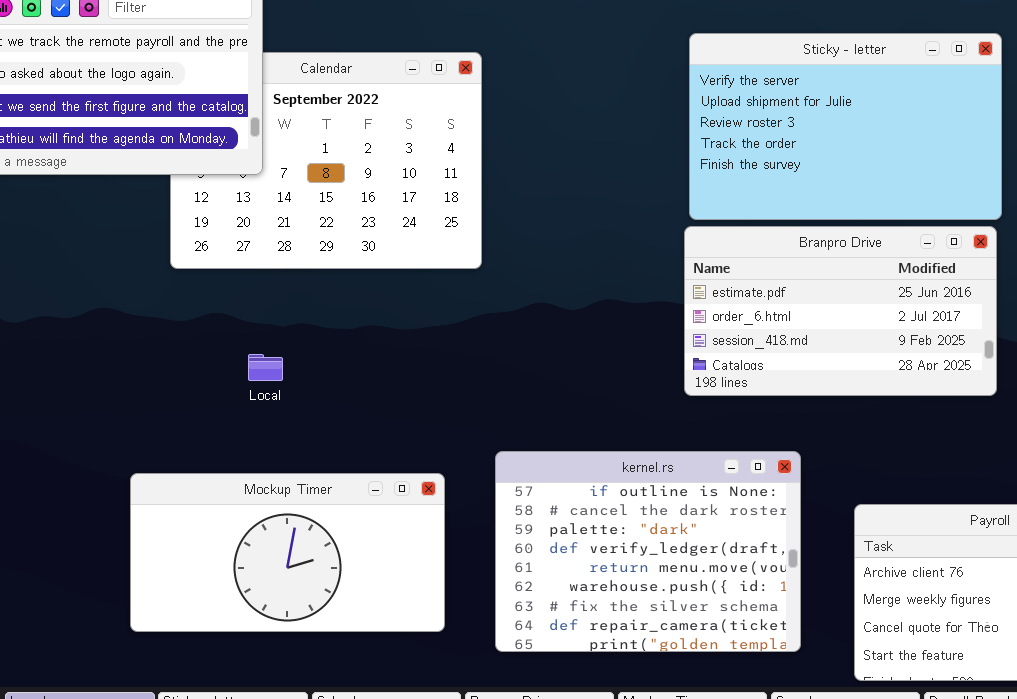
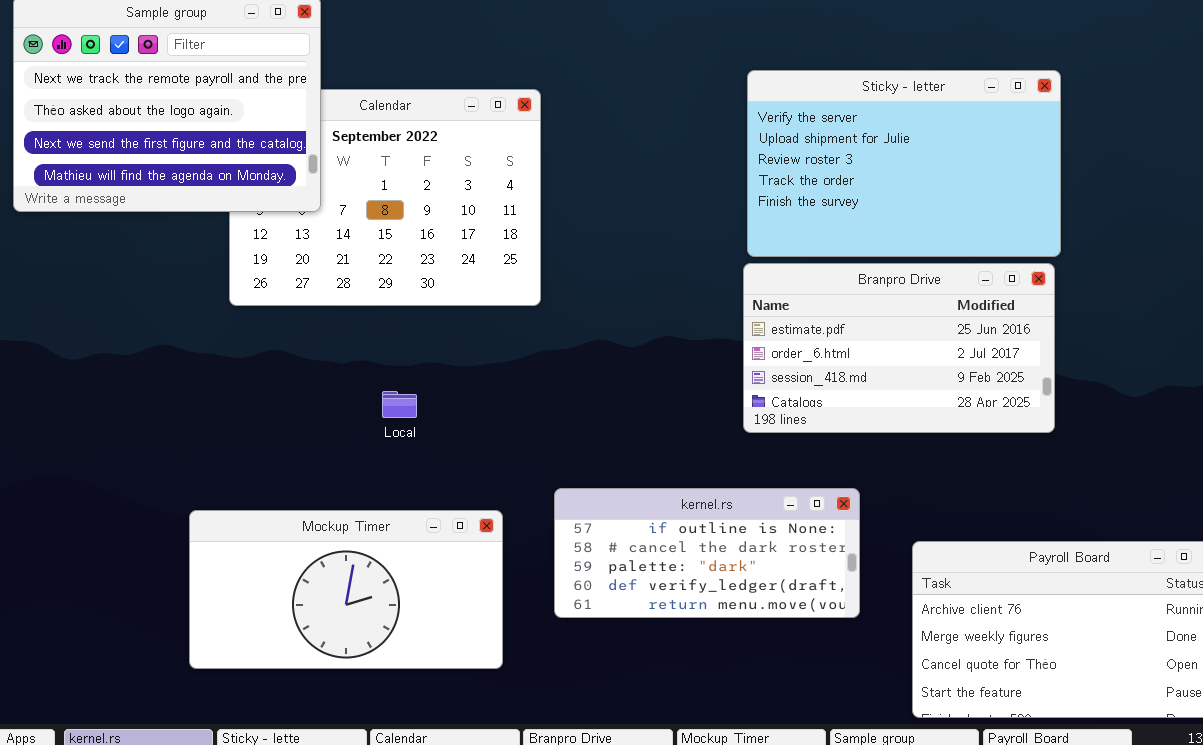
Local: [248,354,283,381] -> [382,391,417,418], moved
kernel.rs: [495,451,801,652] -> [554,488,860,618], resized

